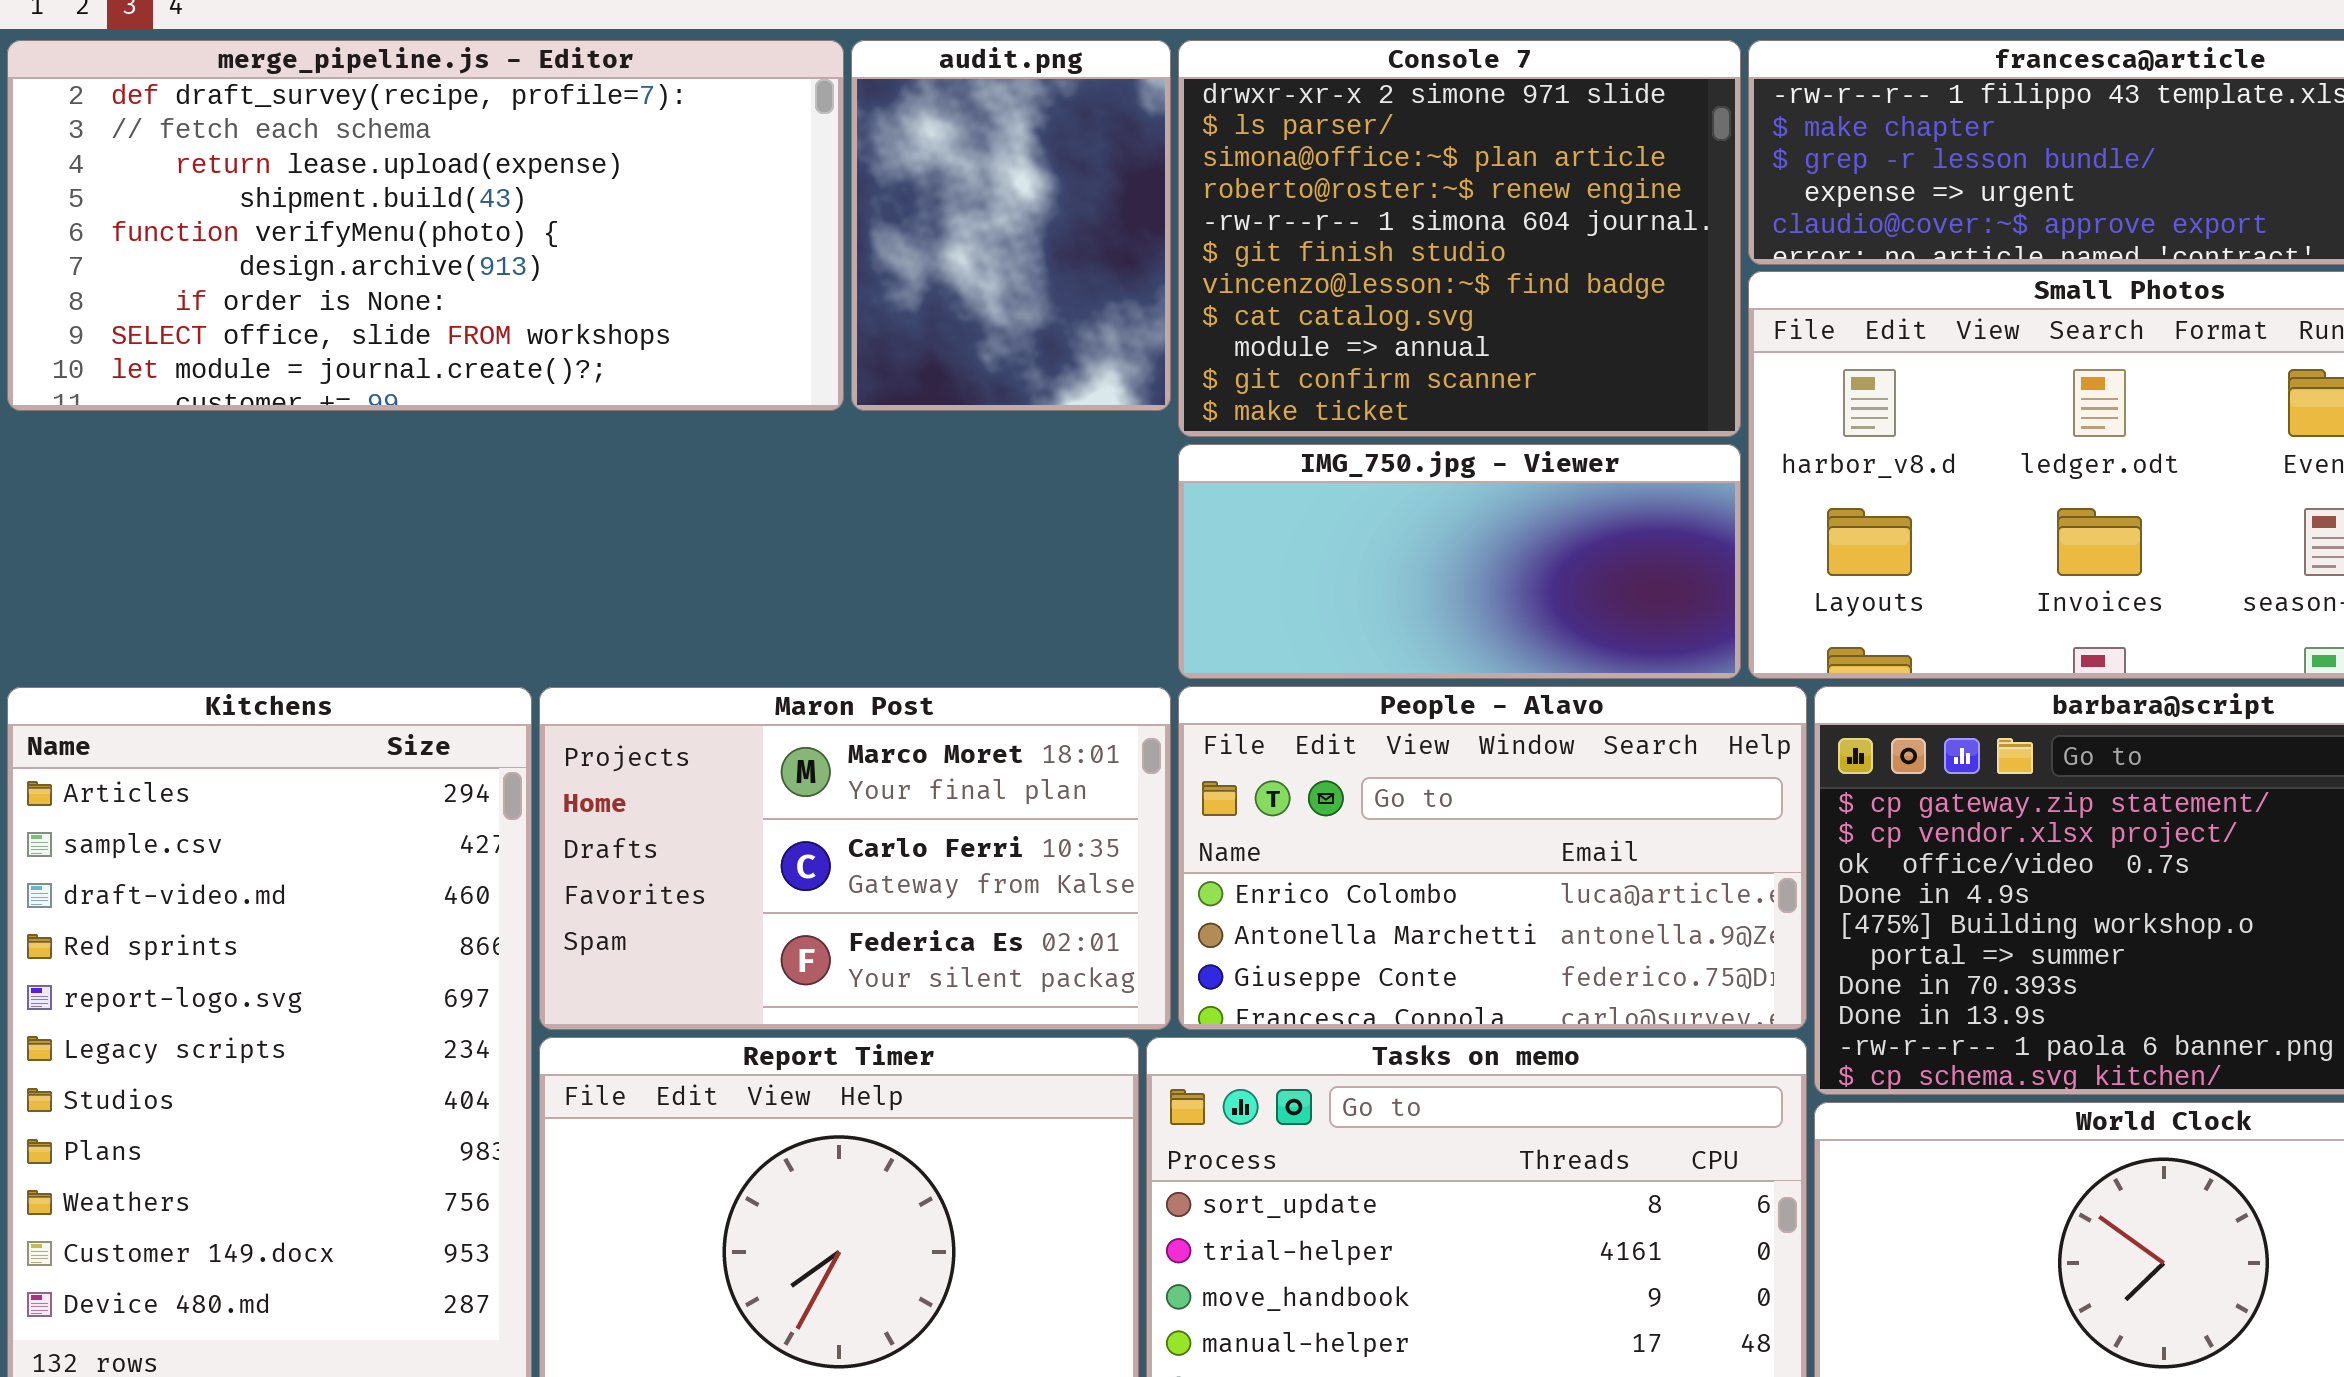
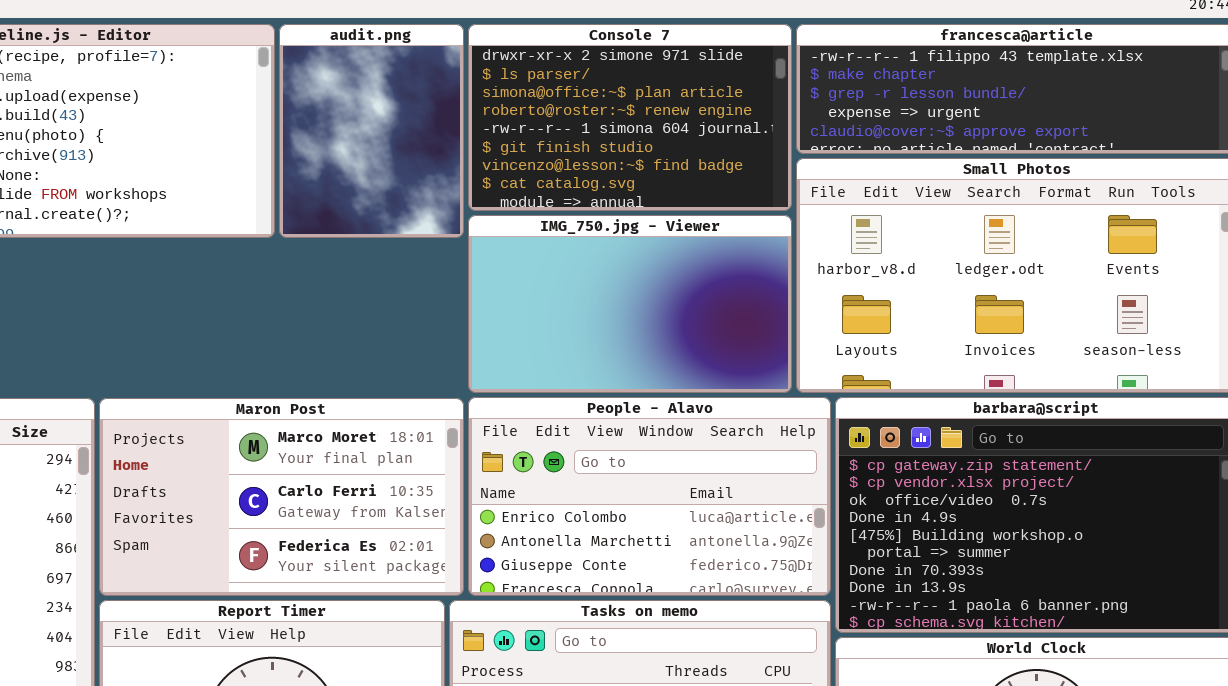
Console 7: [1178,40,1741,437] -> [468,24,792,211], resized
IMG_750.jpg - Viewer: [1178,444,1741,679] -> [468,215,792,393], resized

